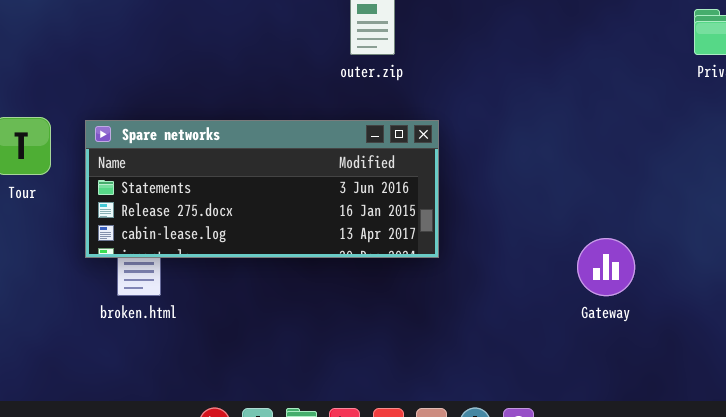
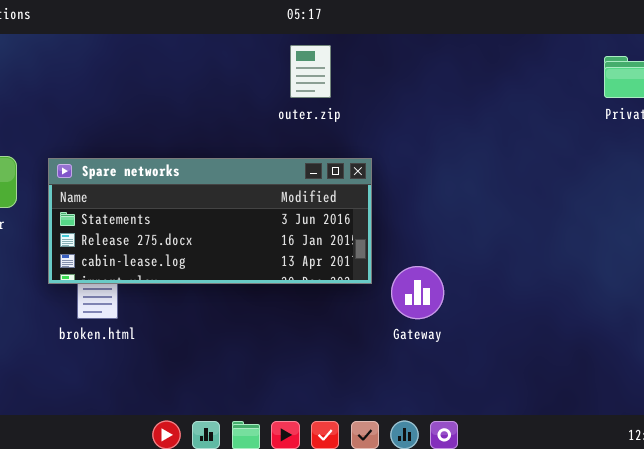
Gateway: [577,238,635,296] -> [391,266,444,319], moved

